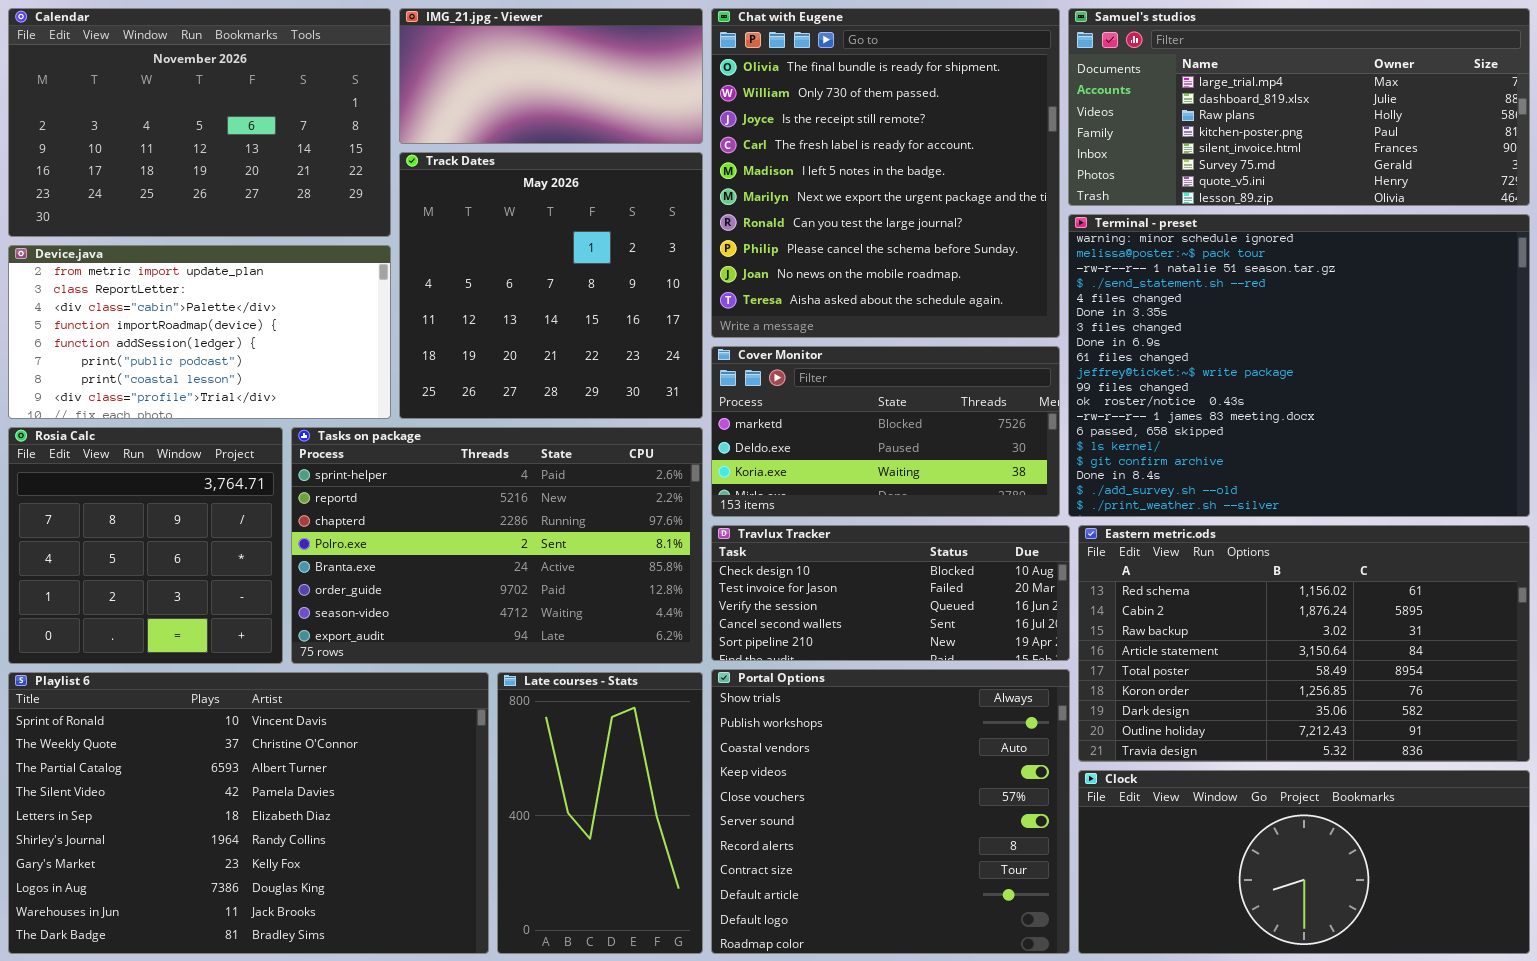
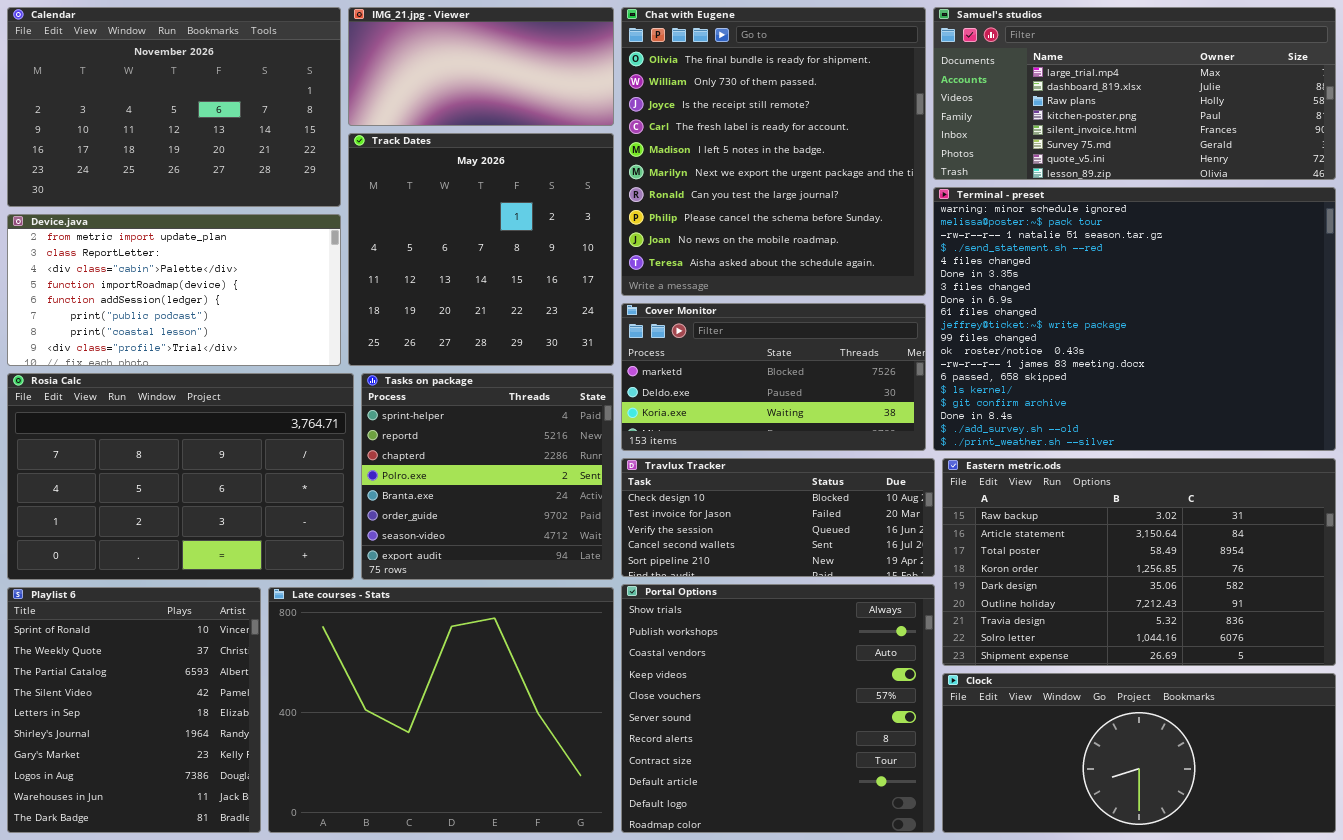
Rosia Calc: [8,427,283,664] -> [7,373,354,580], resized
Tasks on package: [291,427,703,664] -> [361,373,614,580], resized
Eastern metric.ods: [1078,525,1530,762] -> [942,458,1336,666], scrolled down 2 rows
Playlist 6: [8,672,489,954] -> [7,587,261,833], resized
Late courses - Stats: [497,672,703,954] -> [268,587,614,833], resized

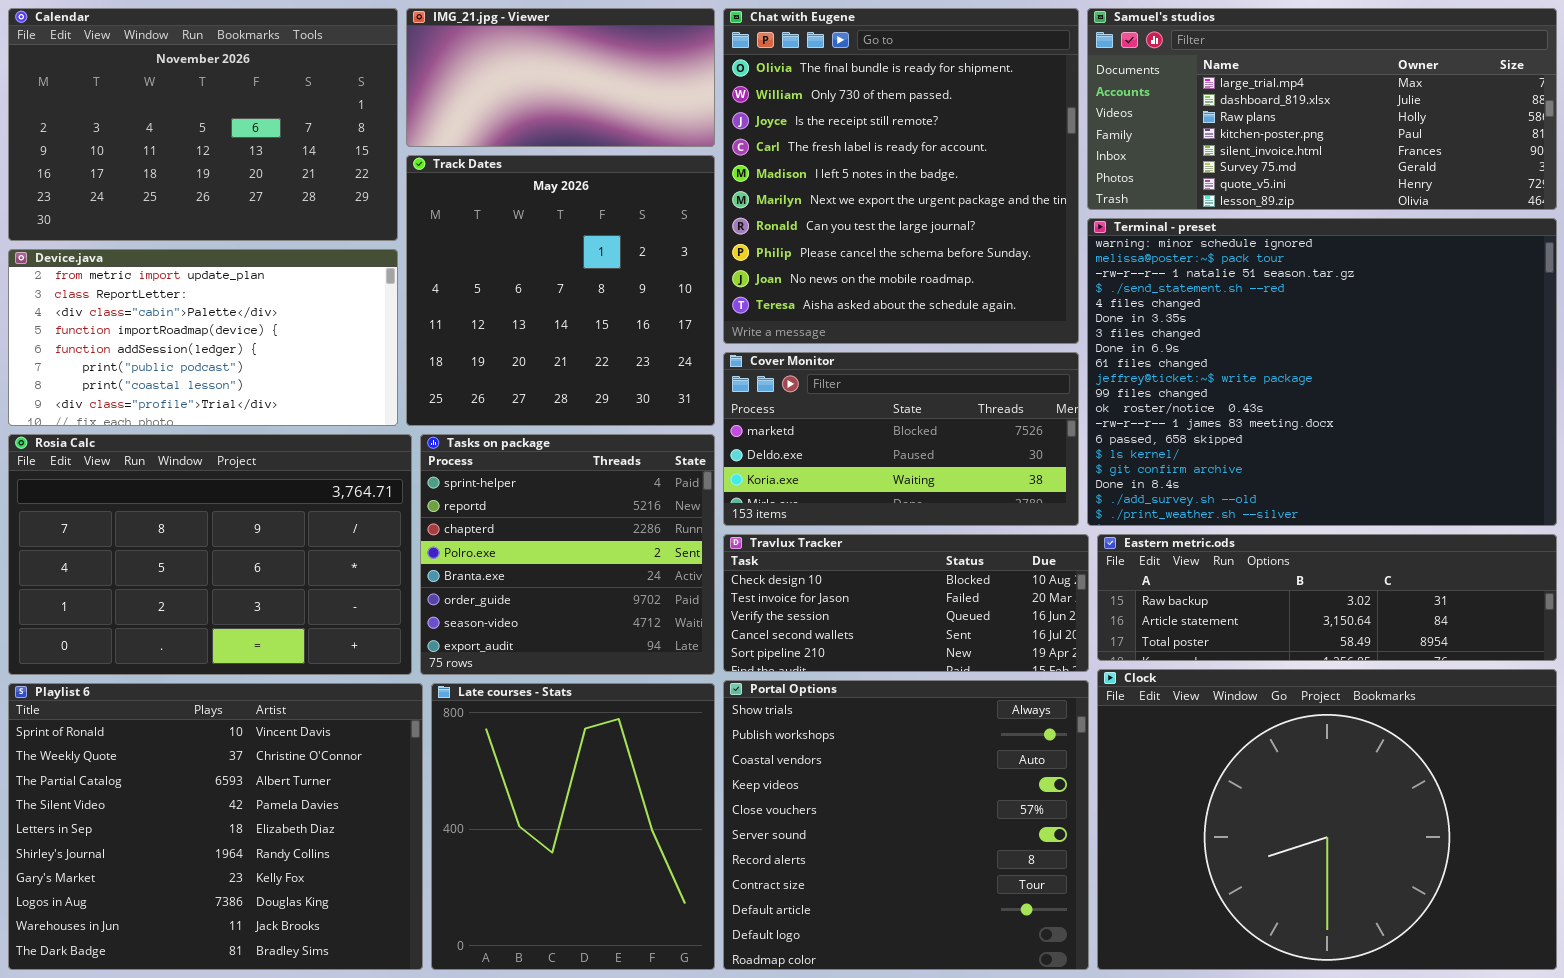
Eastern metric.ods: [942,458,1336,666] -> [1097,534,1557,661], resized
Playlist 6: [7,587,261,833] -> [8,683,423,970], resized
Late courses - Stats: [268,587,614,833] -> [431,683,715,970], resized
Clock: [942,673,1336,833] -> [1097,669,1557,970], resized

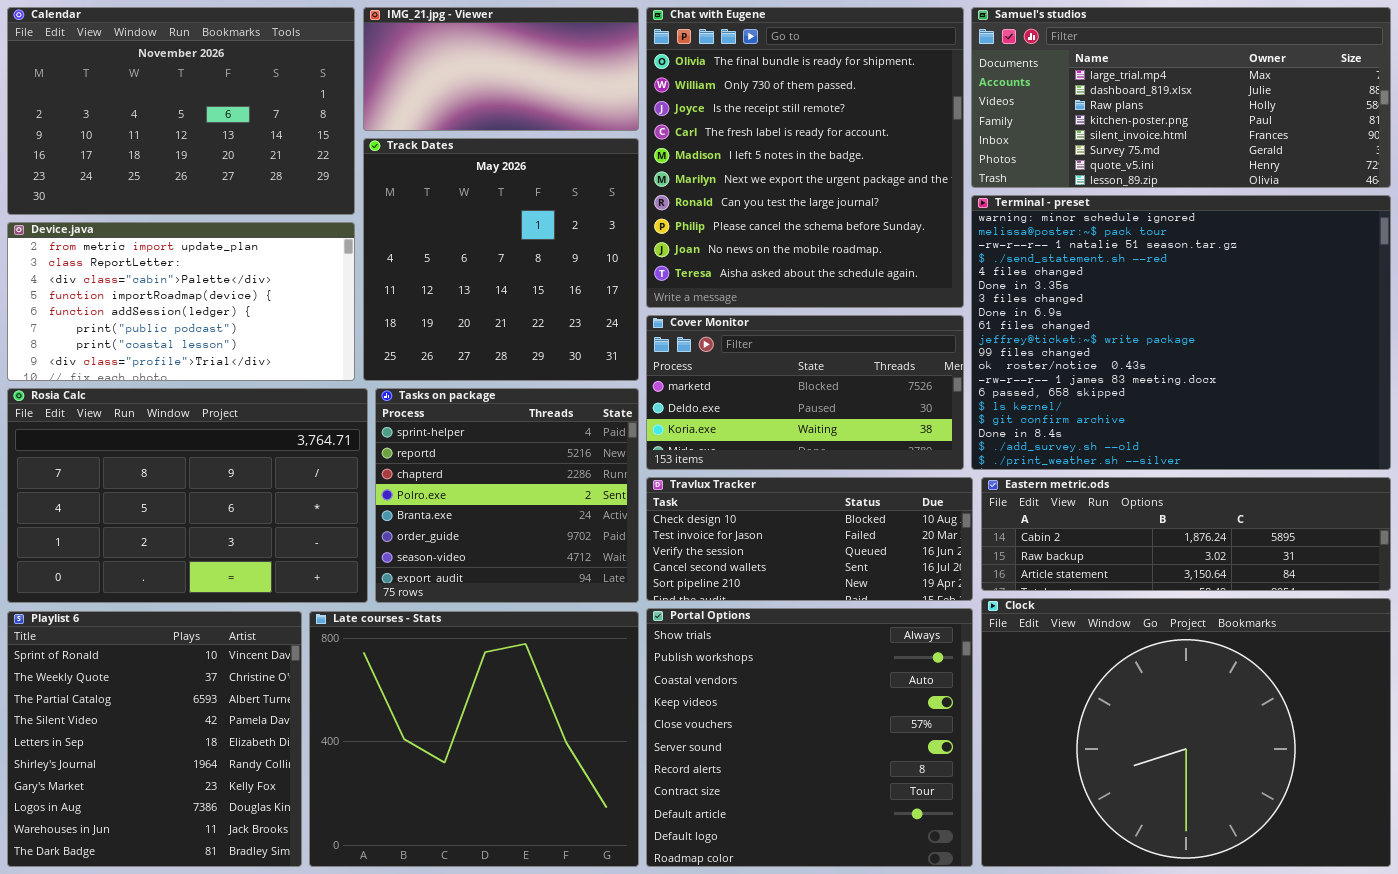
Eastern metric.ods: [1097,534,1557,661] -> [981,477,1391,591], scrolled up 1 row
Playlist 6: [8,683,423,970] -> [7,611,302,867], resized
Late courses - Stats: [431,683,715,970] -> [309,611,639,867], resized

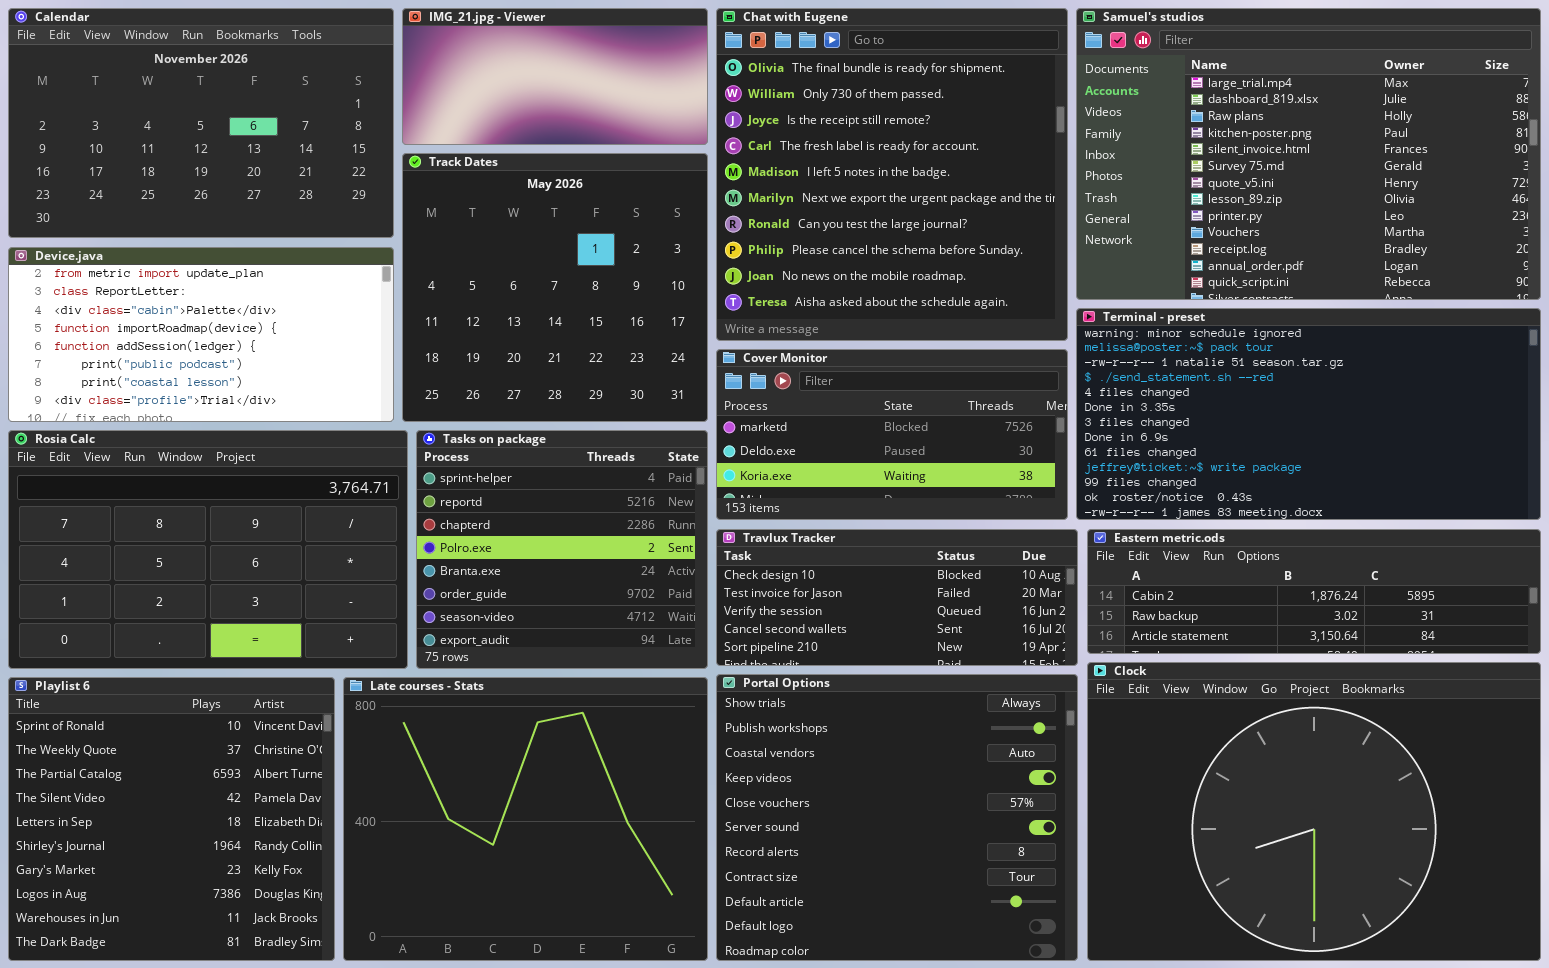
Samuel's studios: [971,7,1391,188] -> [1076,8,1541,300], resized
Terminal - preset: [971,195,1391,470] -> [1076,308,1541,520], resized

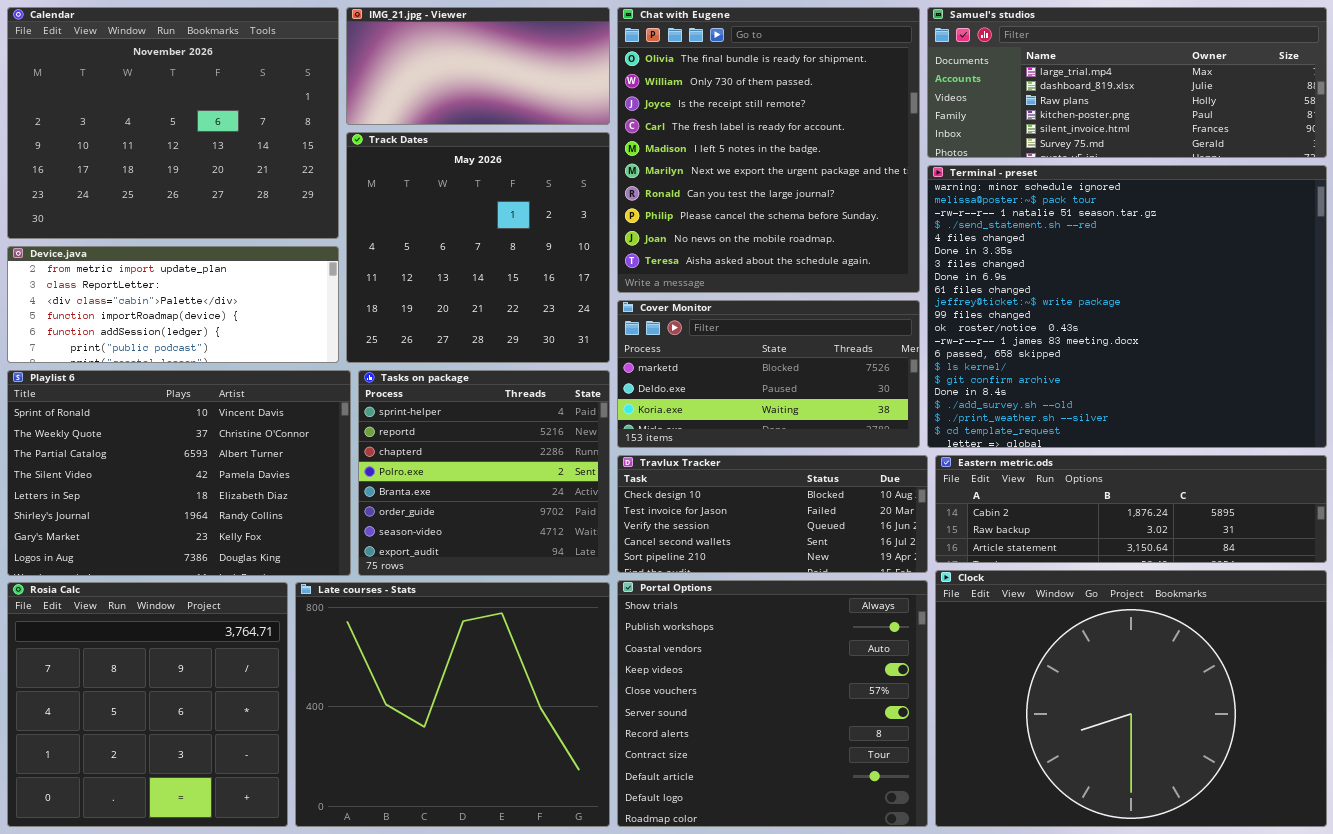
Calendar: [8,8,394,238] -> [7,7,339,239], resized
Samuel's studios: [1076,8,1541,300] -> [927,7,1327,158], resized
Device.java: [8,247,394,422] -> [7,246,339,363], resized
Terminal - preset: [1076,308,1541,520] -> [927,165,1327,448], resized
Rosia Calc: [8,430,408,669] -> [7,582,288,827], moved, resized
Playlist 6: [8,677,335,961] -> [7,370,351,576], moved, resized

